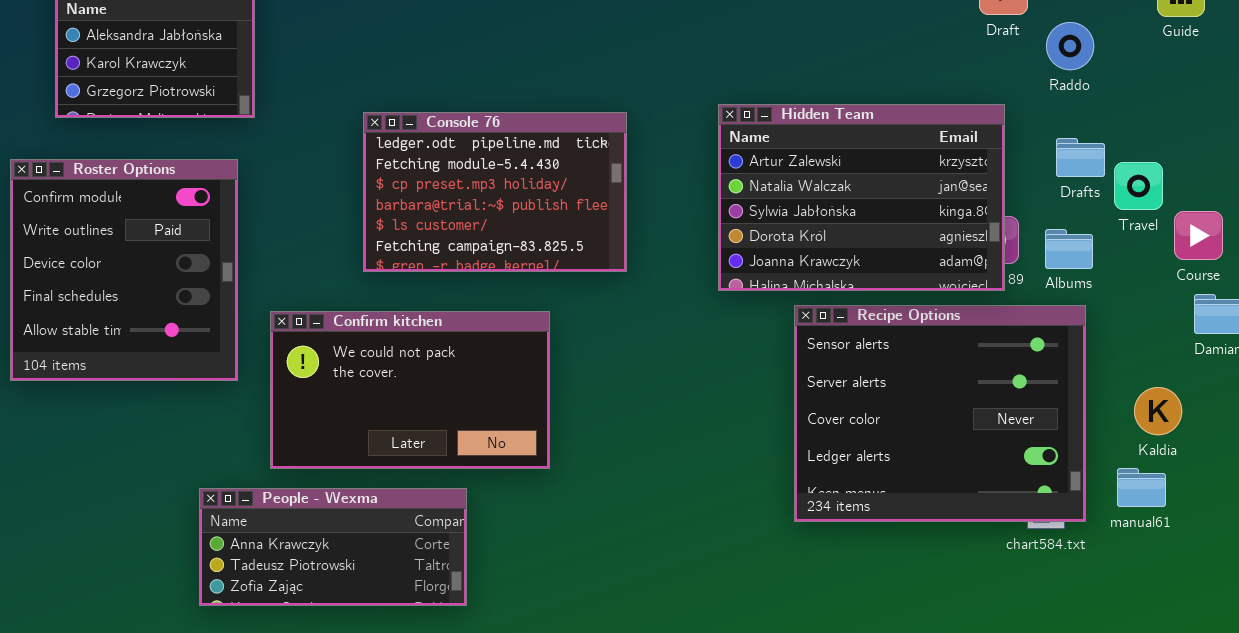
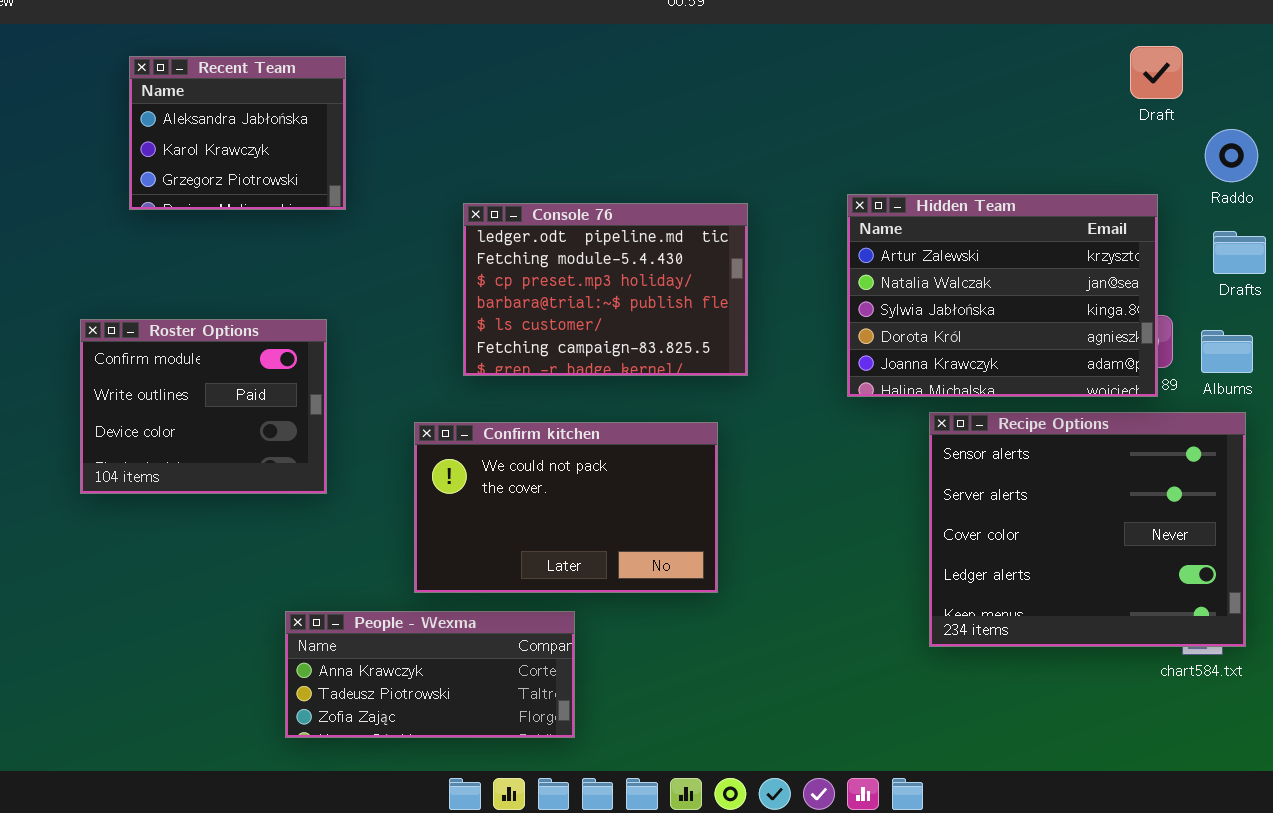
Raddo: [1046,22,1094,70] -> [1205,129,1258,182], moved
Roster Options: [10,159,238,381] -> [80,319,327,494], resized
Confirm kitchen: [270,311,550,469] -> [414,422,718,593], moved

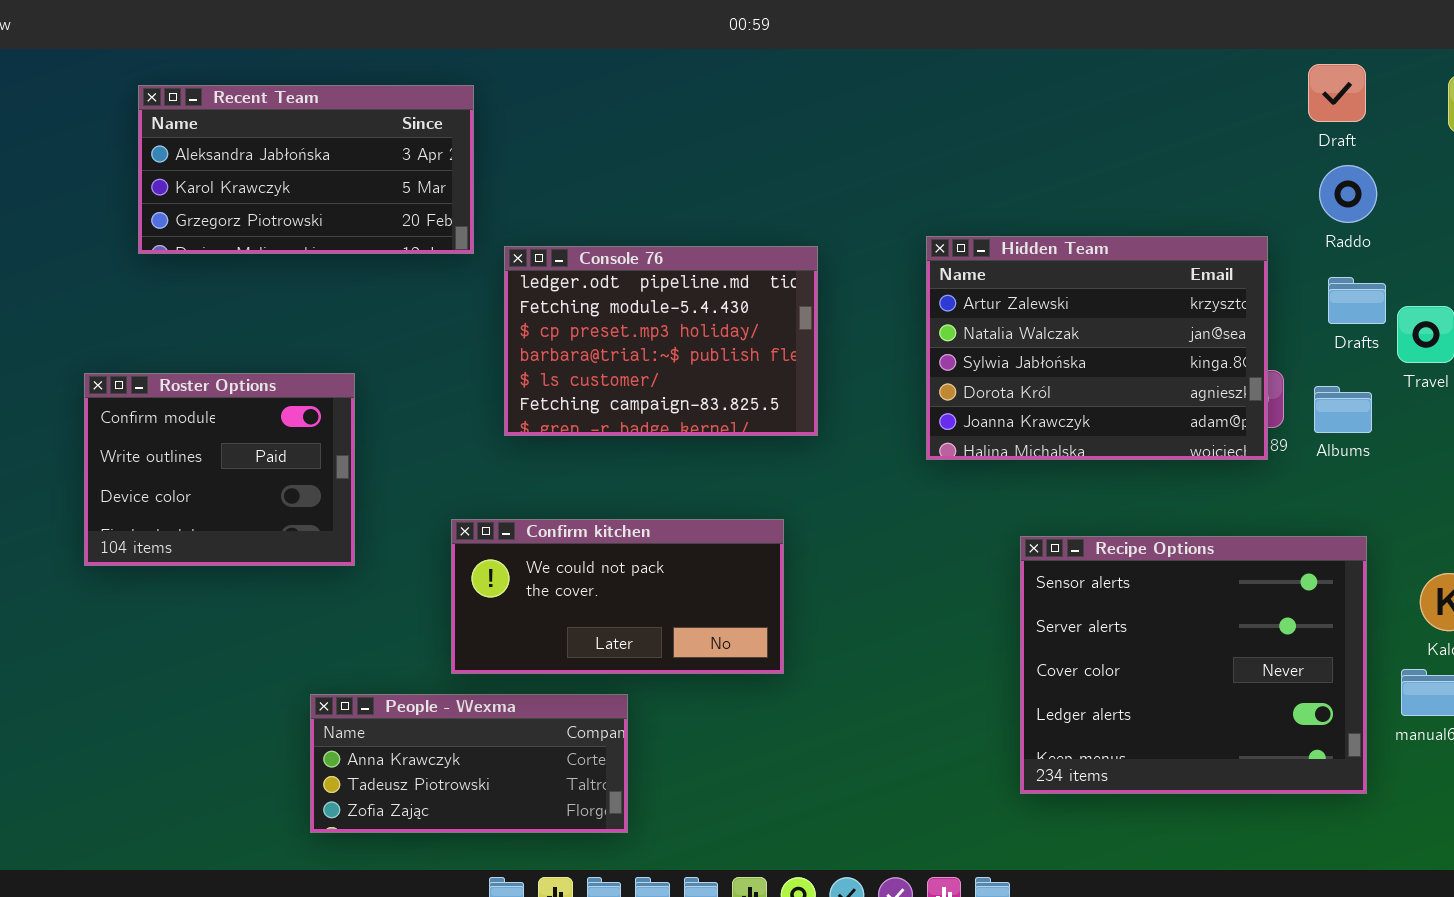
Draft: [1130,46,1183,99] -> [1308,64,1366,122], moved
Recent Team: [129,56,346,210] -> [138,85,474,254], resized
Recipe Options: [929,412,1246,647] -> [1020,536,1367,794], moved
Confirm kitchen: [414,422,718,593] -> [451,519,784,674], resized

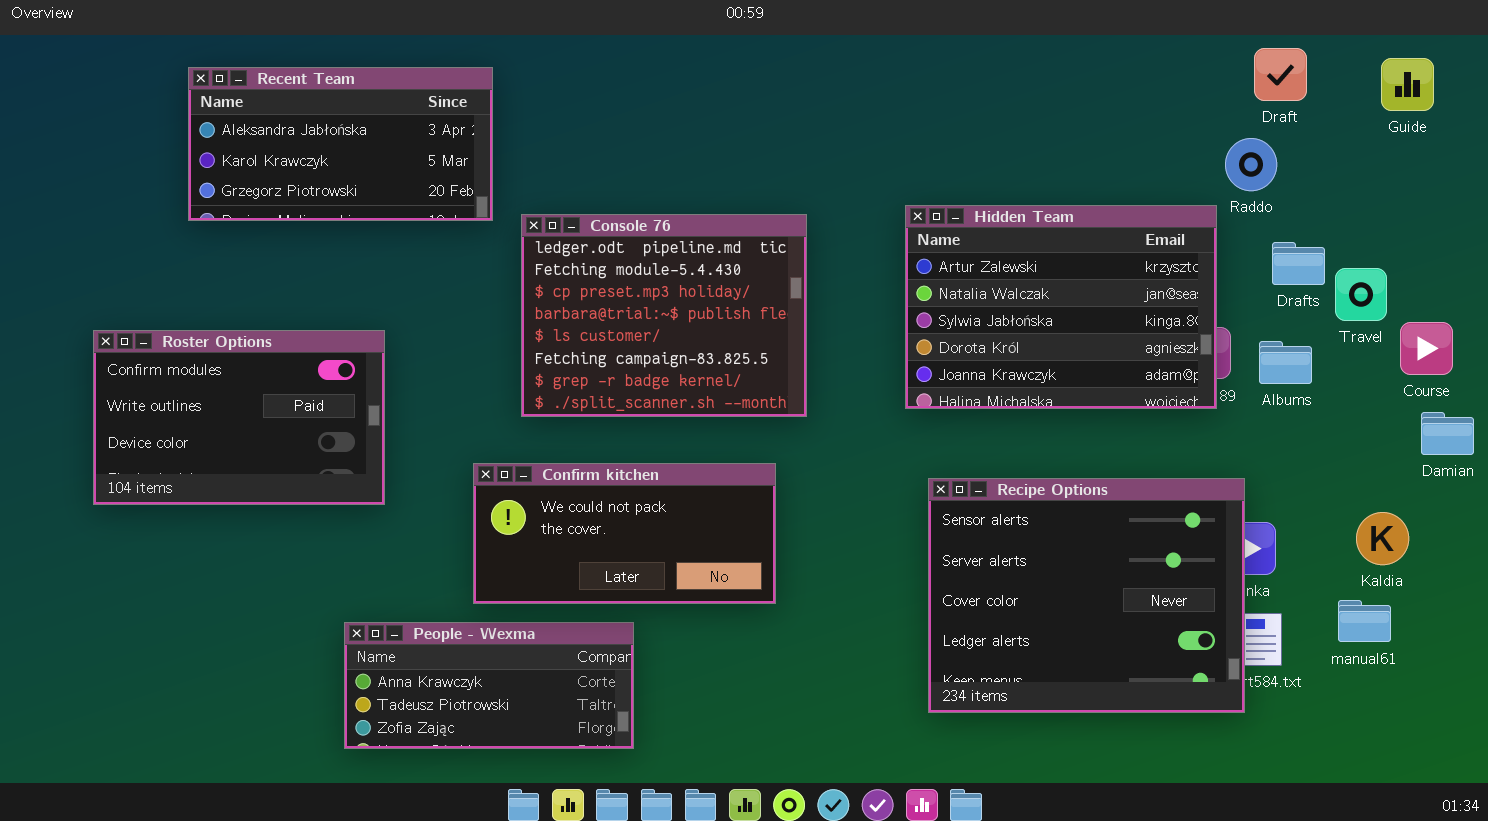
Raddo: [1319,165,1377,223] -> [1225,138,1277,191], moved
Console 76: [504,246,818,436] -> [521,214,807,417], resized
Roster Options: [84,373,355,566] -> [93,330,385,505], resized
Recipe Options: [1020,536,1367,794] -> [928,478,1245,713], moved

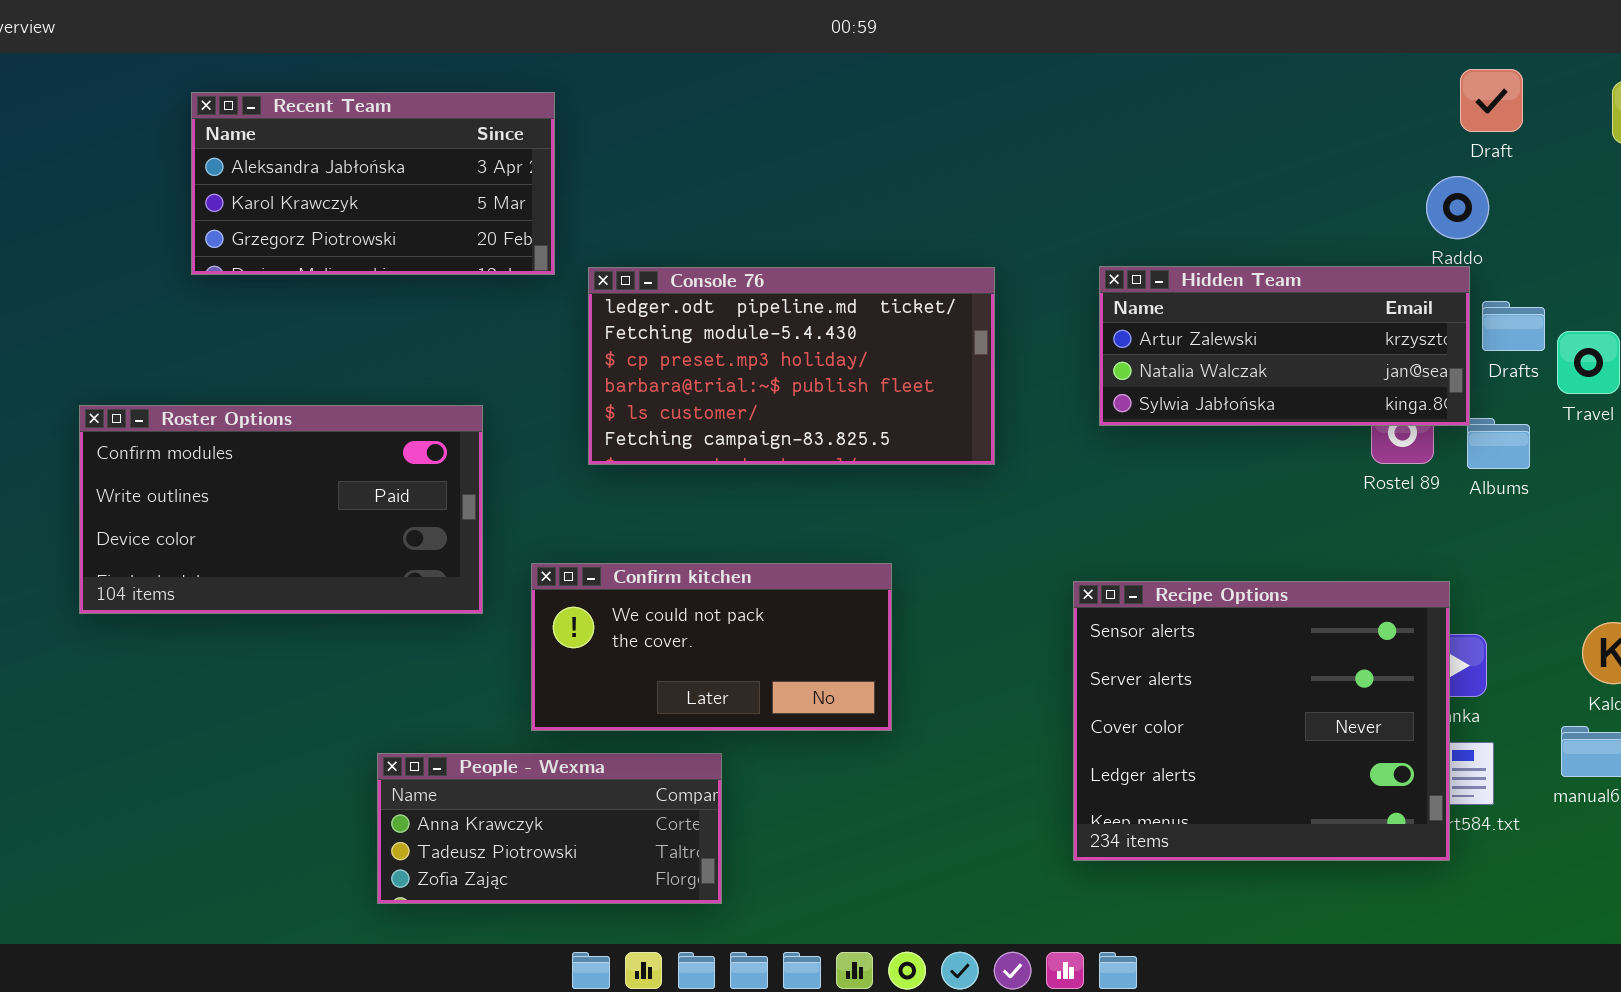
Hidden Team: [905,205,1217,409] -> [1099,266,1470,426], moved, resized
Console 76: [521,214,807,417] -> [588,267,995,465], resized
Roster Options: [93,330,385,505] -> [79,405,483,614], resized

